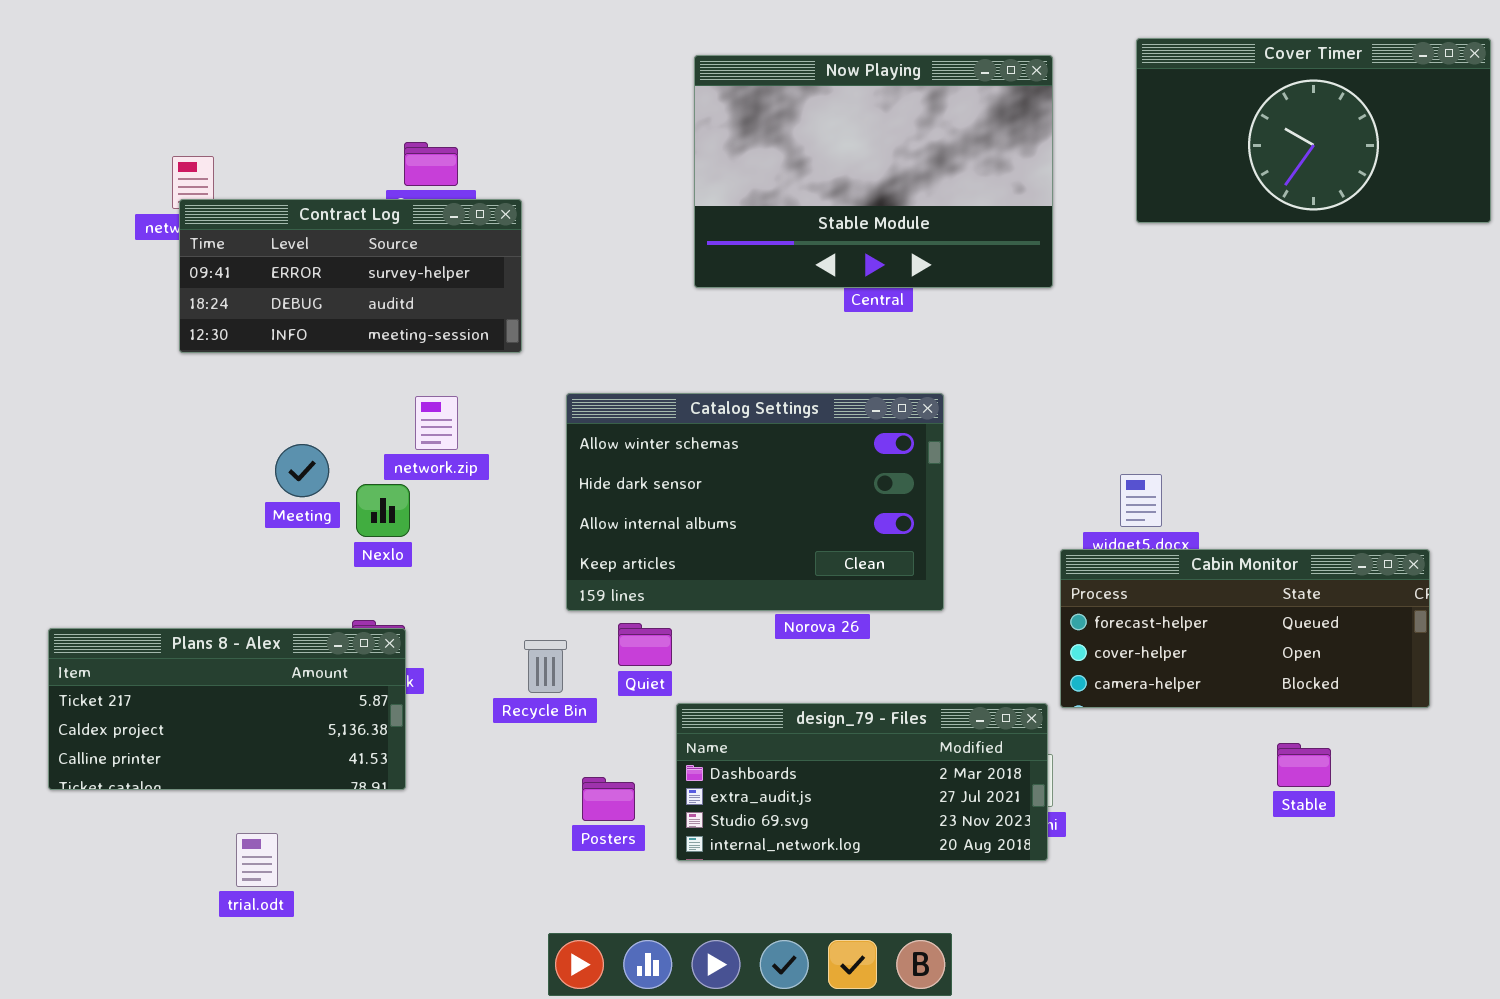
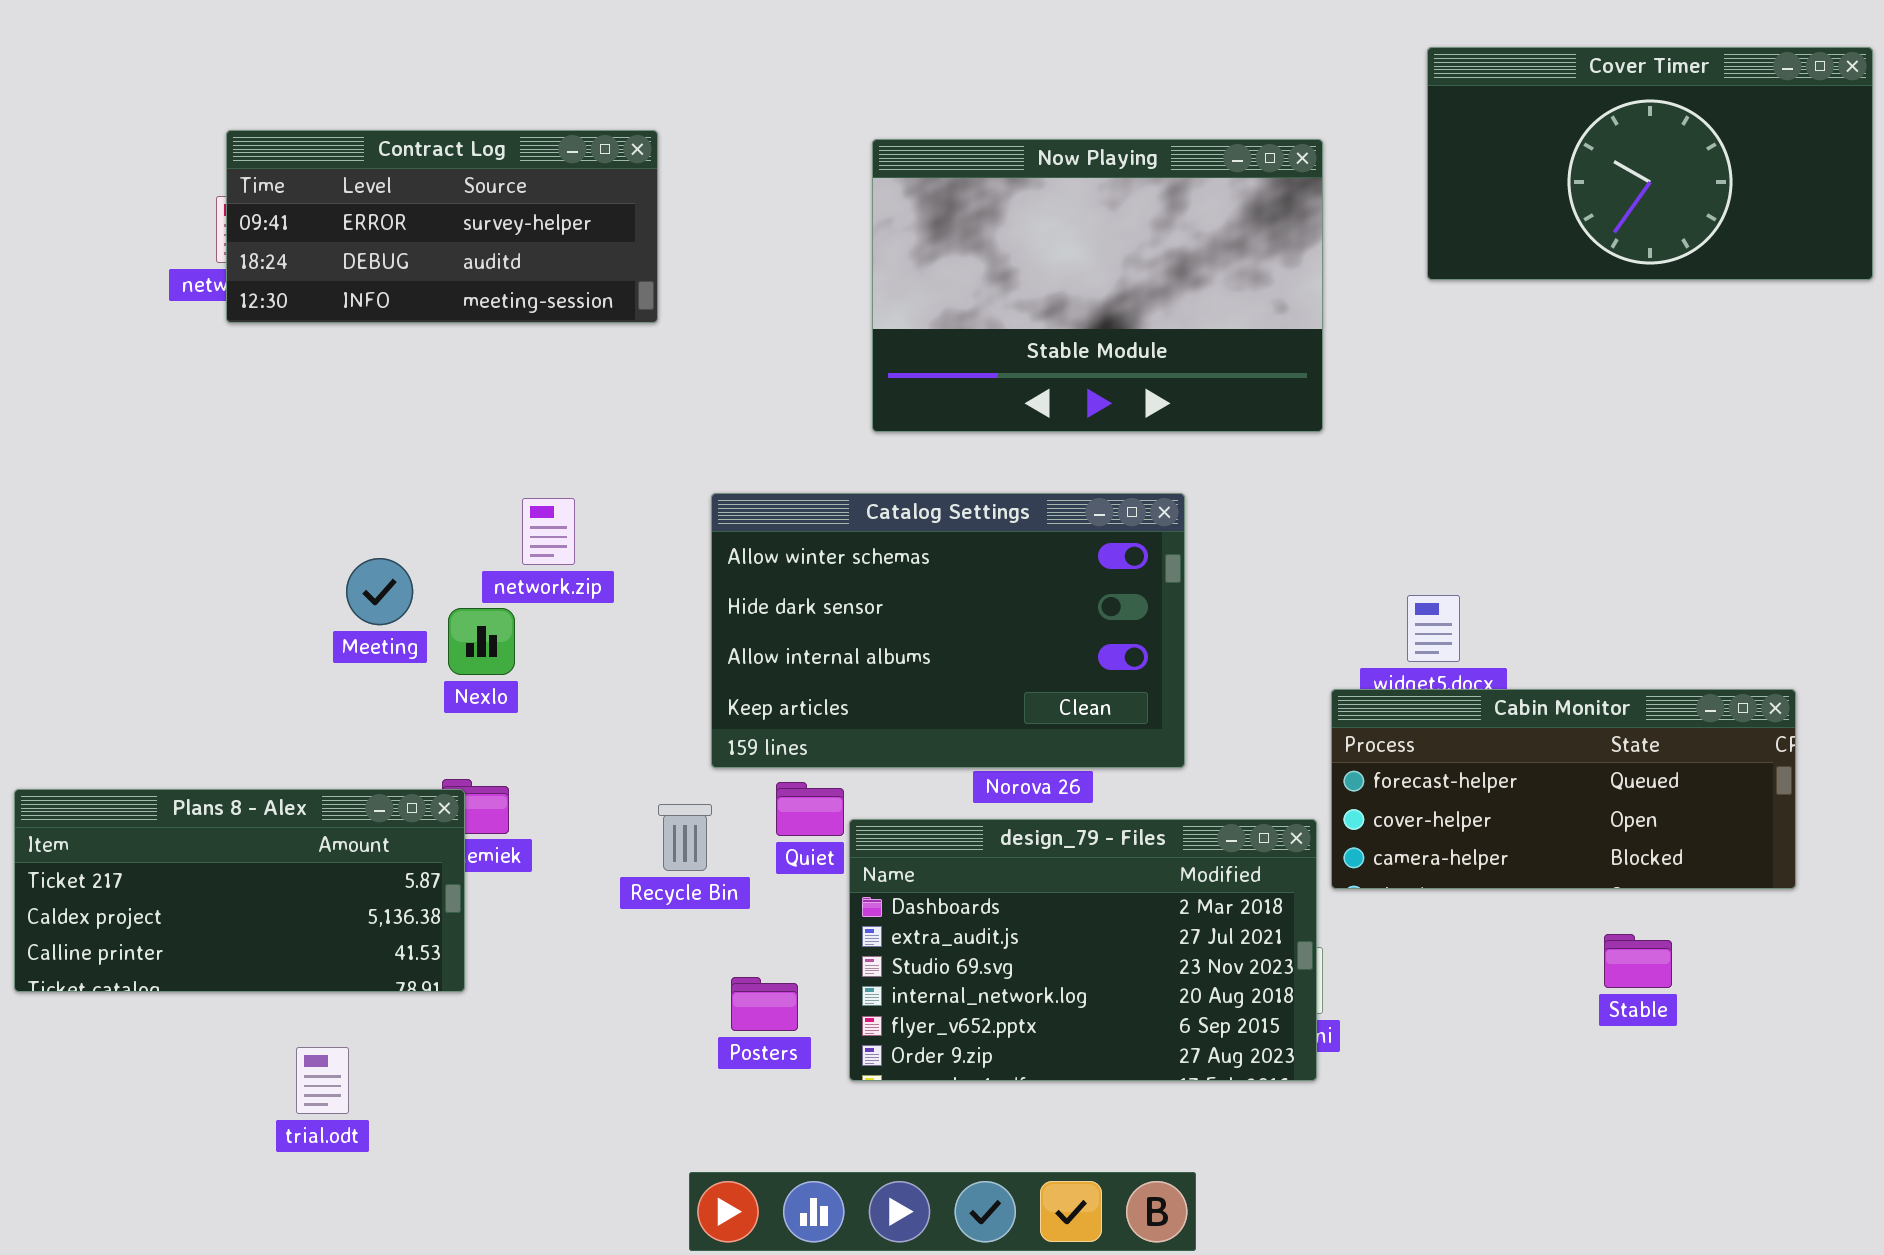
Now Playing: [694,55,1053,288] -> [872,139,1323,432], moved
Contract Log: [179,199,522,353] -> [226,130,658,323], moved
Plans 8 - Alex: [48,628,406,790] -> [14,789,465,992], moved
design_79 - Files: [676,703,1048,861] -> [849,819,1317,1081], resized

